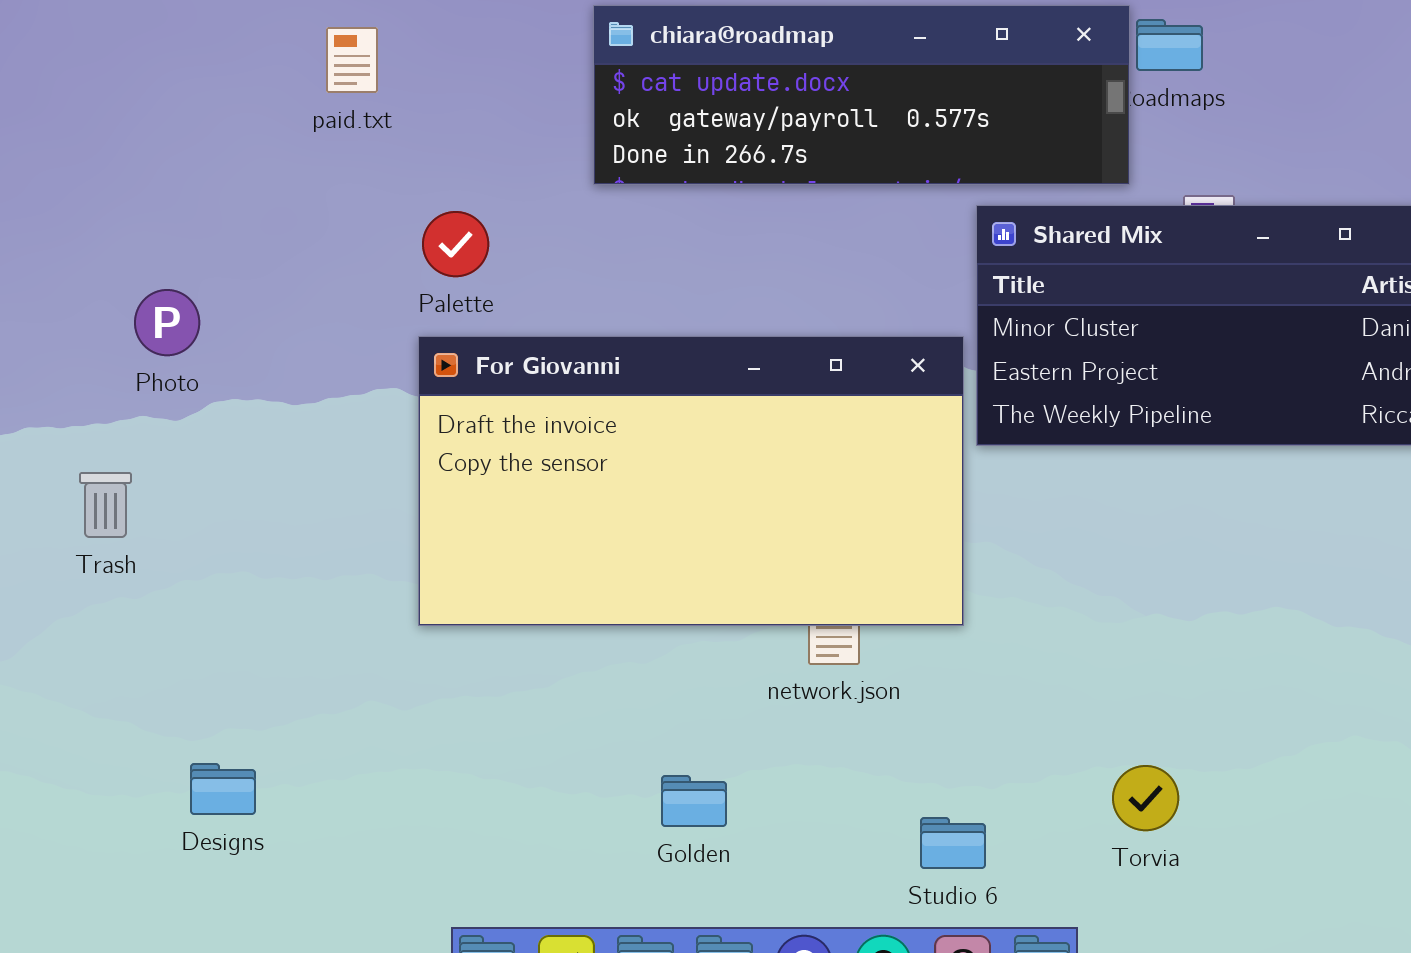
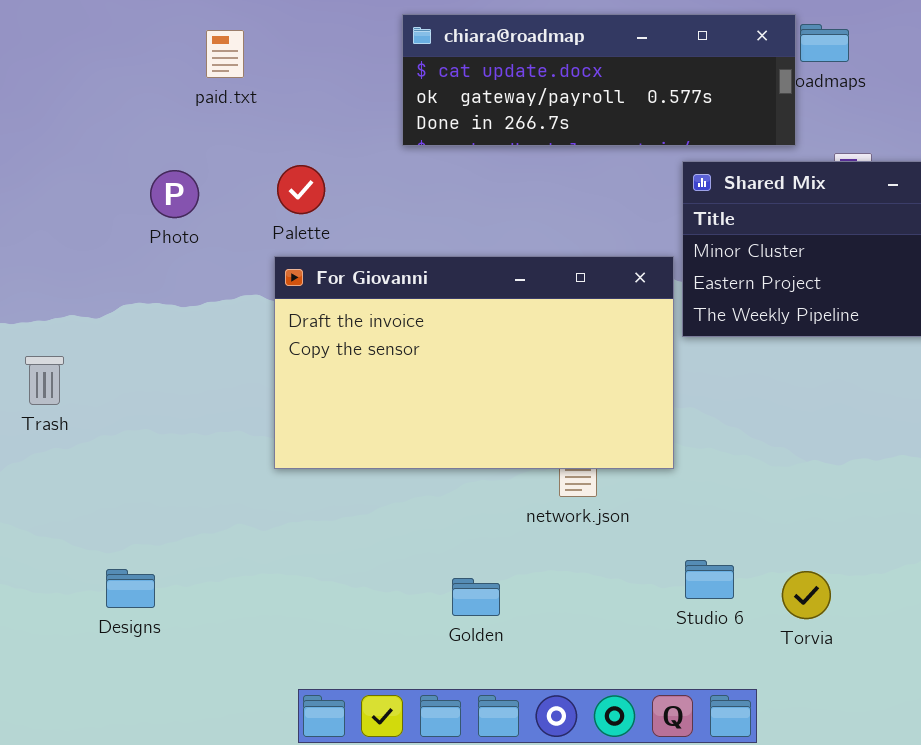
Photo: [134,289,200,356] -> [150,170,199,218], moved
Studio 6: [920,817,986,869] -> [685,560,734,599], moved

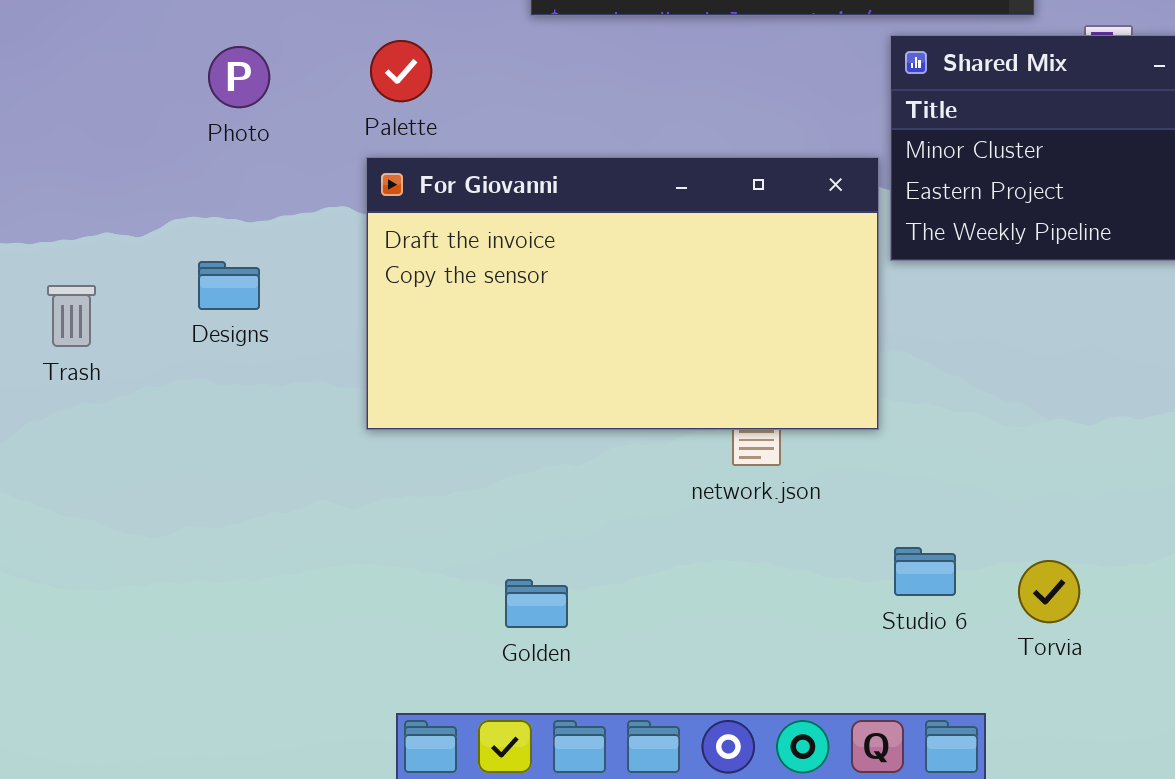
Designs: [106,569,155,608] -> [198,261,260,310], moved
Golden: [452,578,500,616] -> [505,579,568,628], moved

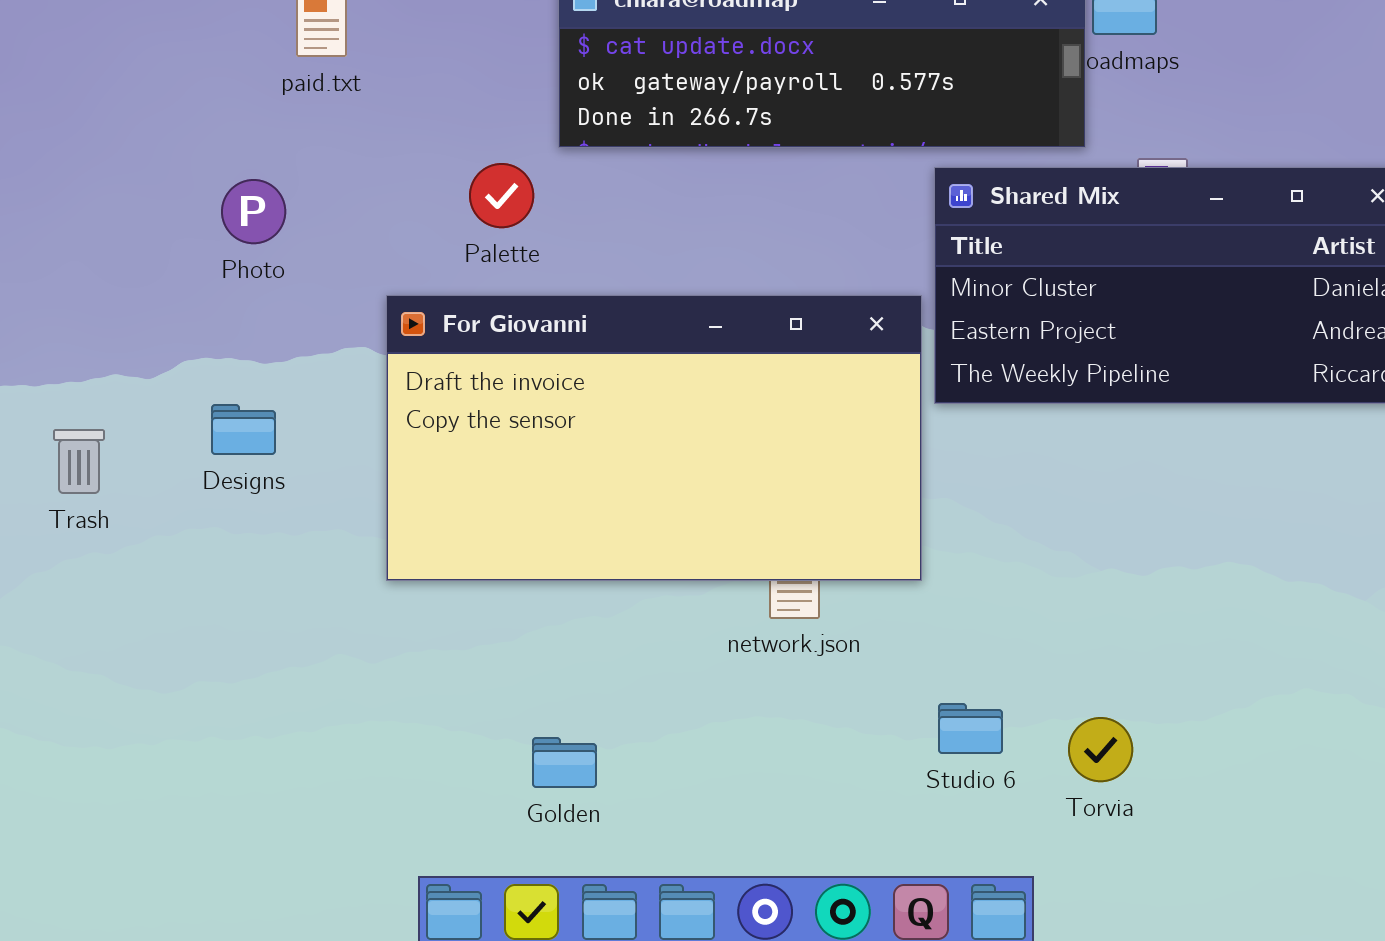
Palette: [370,40,432,102] -> [469,163,534,228], moved

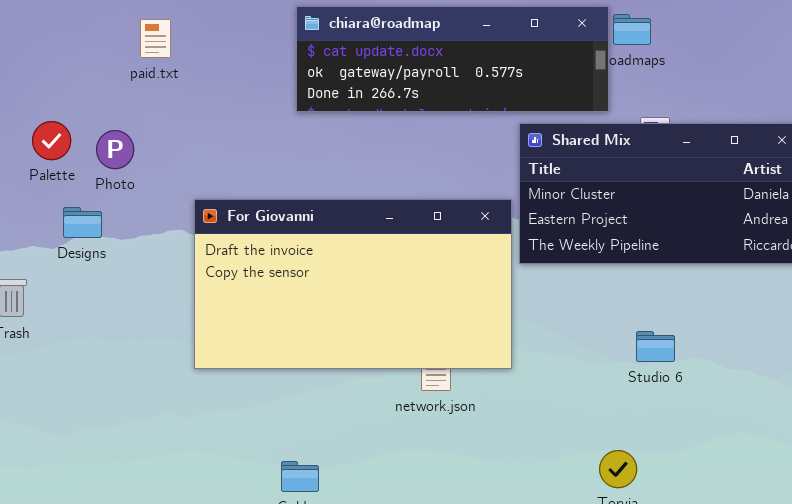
Palette: [469,163,534,228] -> [32,121,71,160], moved
Designs: [211,404,276,455] -> [63,207,102,238], moved
Studio 6: [938,703,1003,754] -> [636,331,675,362], moved

